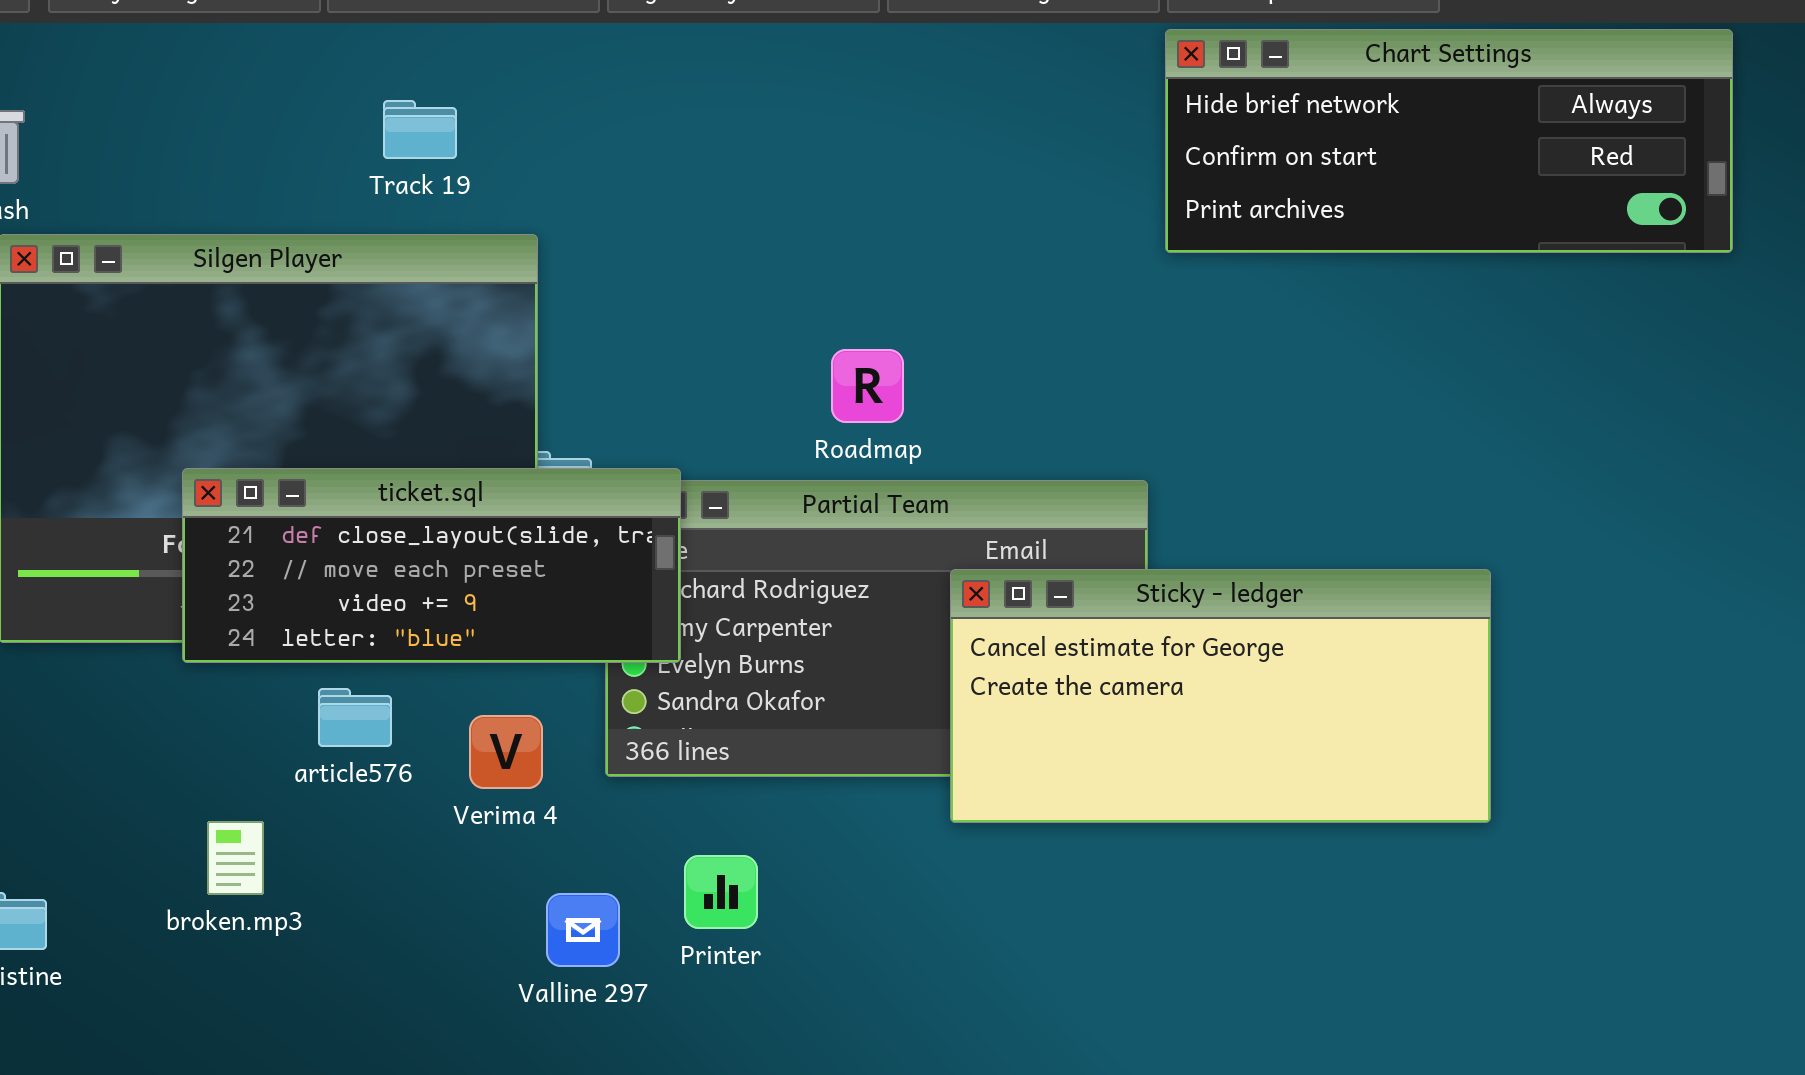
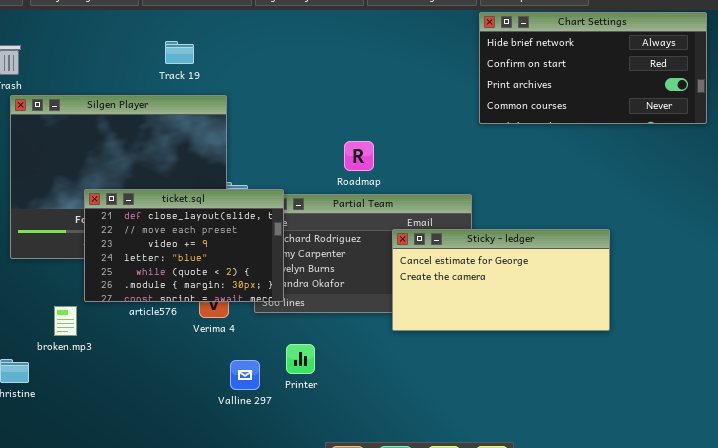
Chart Settings: [1165,29,1733,253] -> [479,12,707,124], resized
ticket.sql: [182,468,681,663] -> [84,189,284,302], resized
broken.mp3: [207,821,264,895] -> [54,306,77,336], moved

